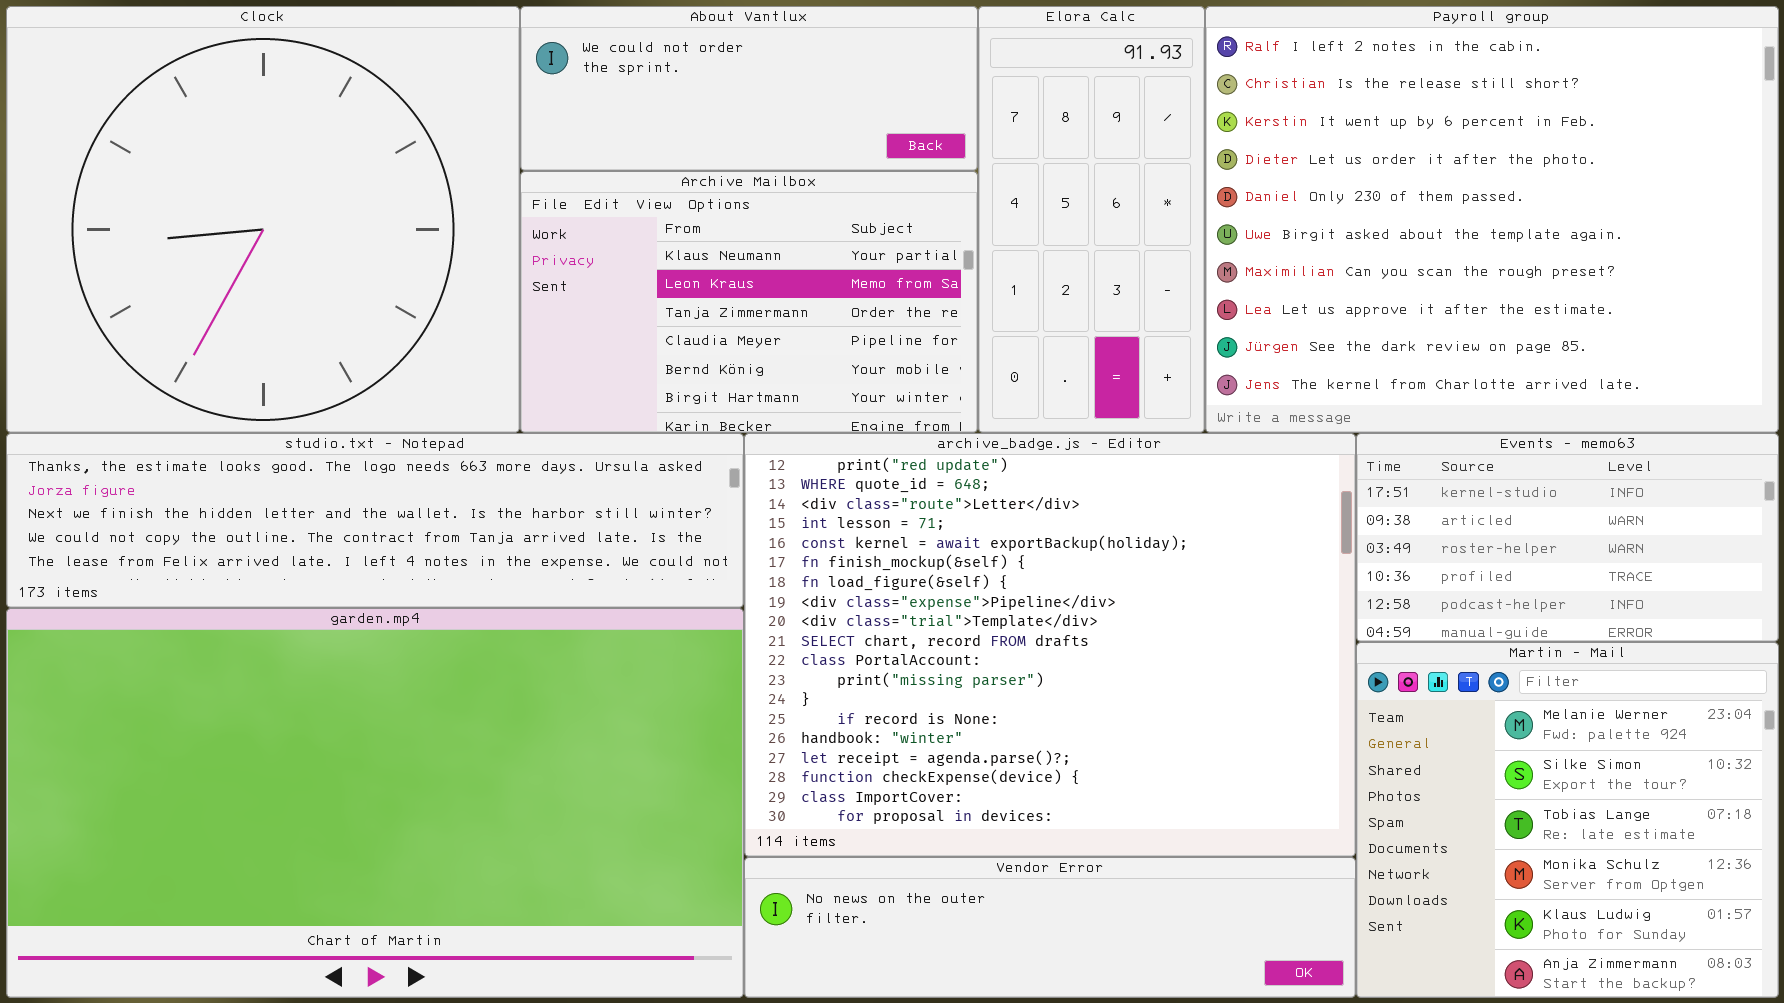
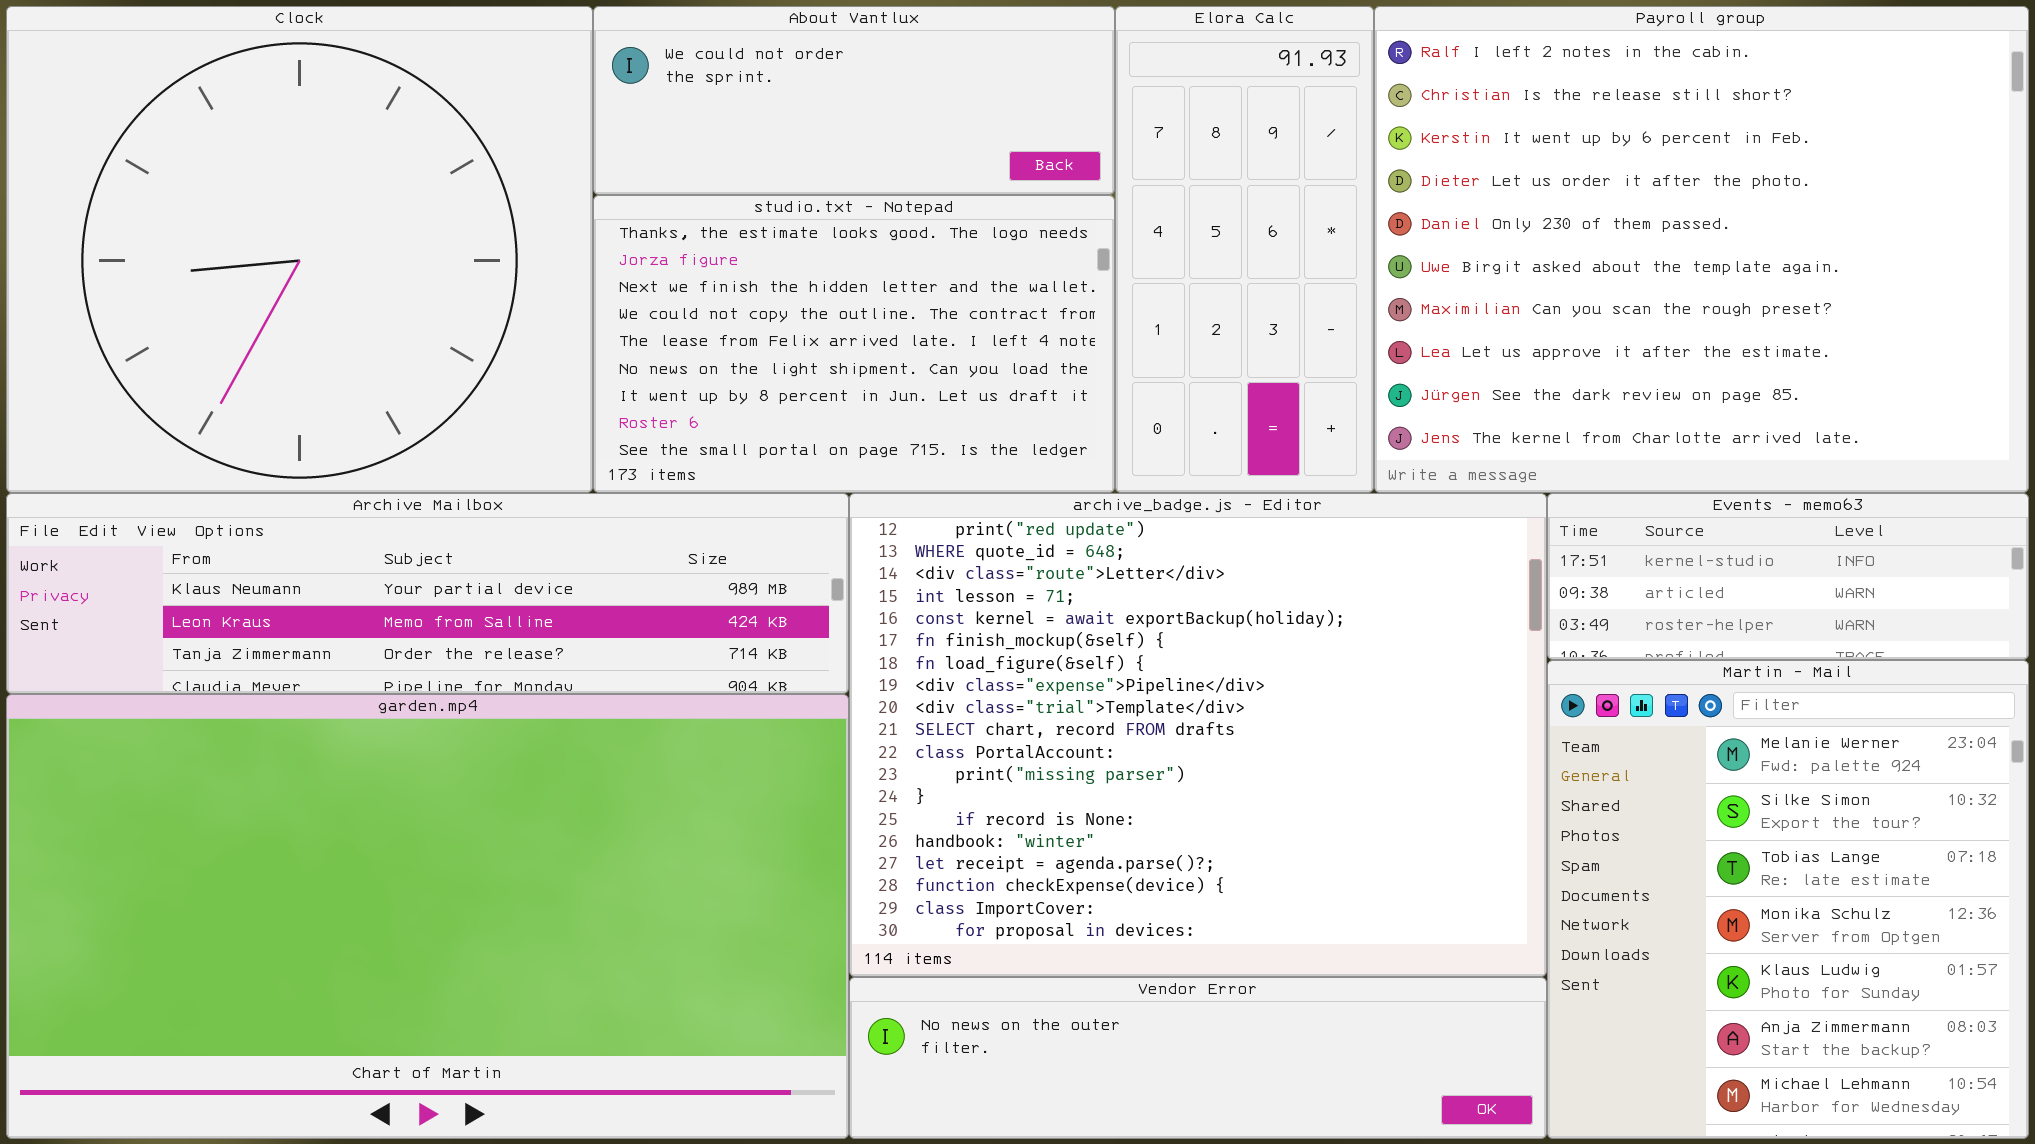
Archive Mailbox: [520,171,978,433] -> [6,493,849,694], moved, resized
studio.txt - Notepad: [6,433,744,608] -> [593,195,1115,493], moved, resized
Events - memo63: [1356,433,1779,642] -> [1547,493,2029,660], resized
Martin - Mail: [1356,642,1779,998] -> [1547,660,2029,1139], resized

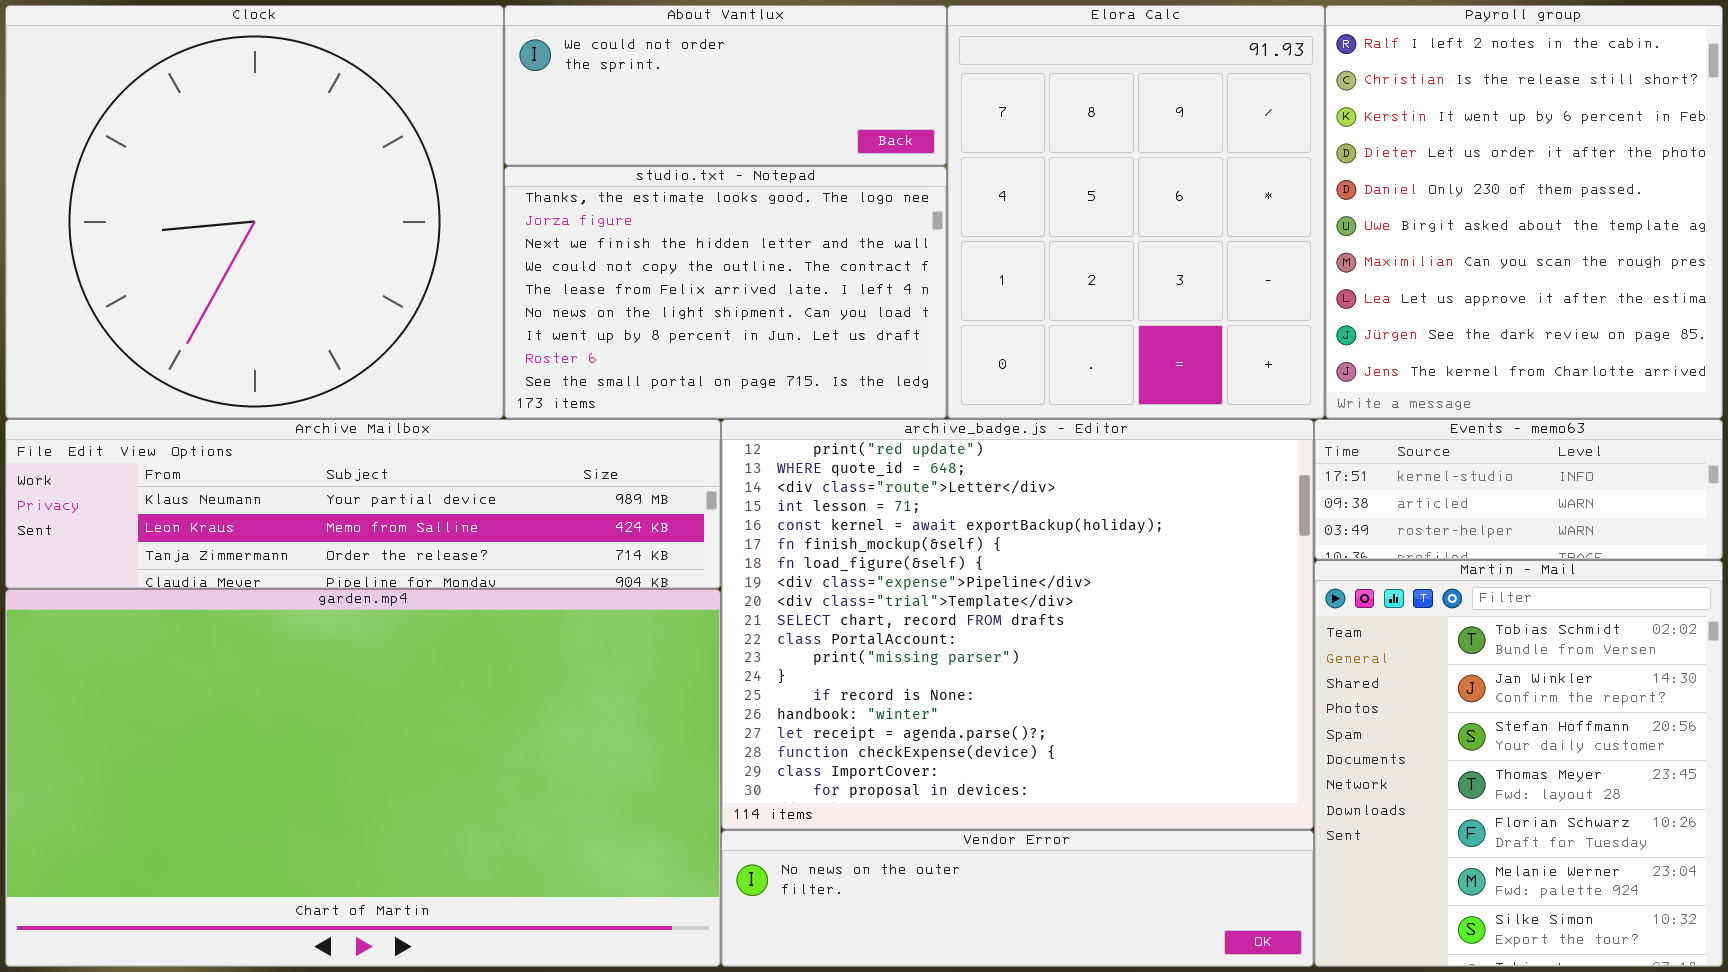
Elora Calc: [1115,6,1374,493] -> [947,5,1325,419], resized
Payroll group: [1374,6,2029,493] -> [1325,5,1723,419], resized
Martin - Mail: [1547,660,2029,1139] -> [1314,560,1723,967], scrolled up 5 rows

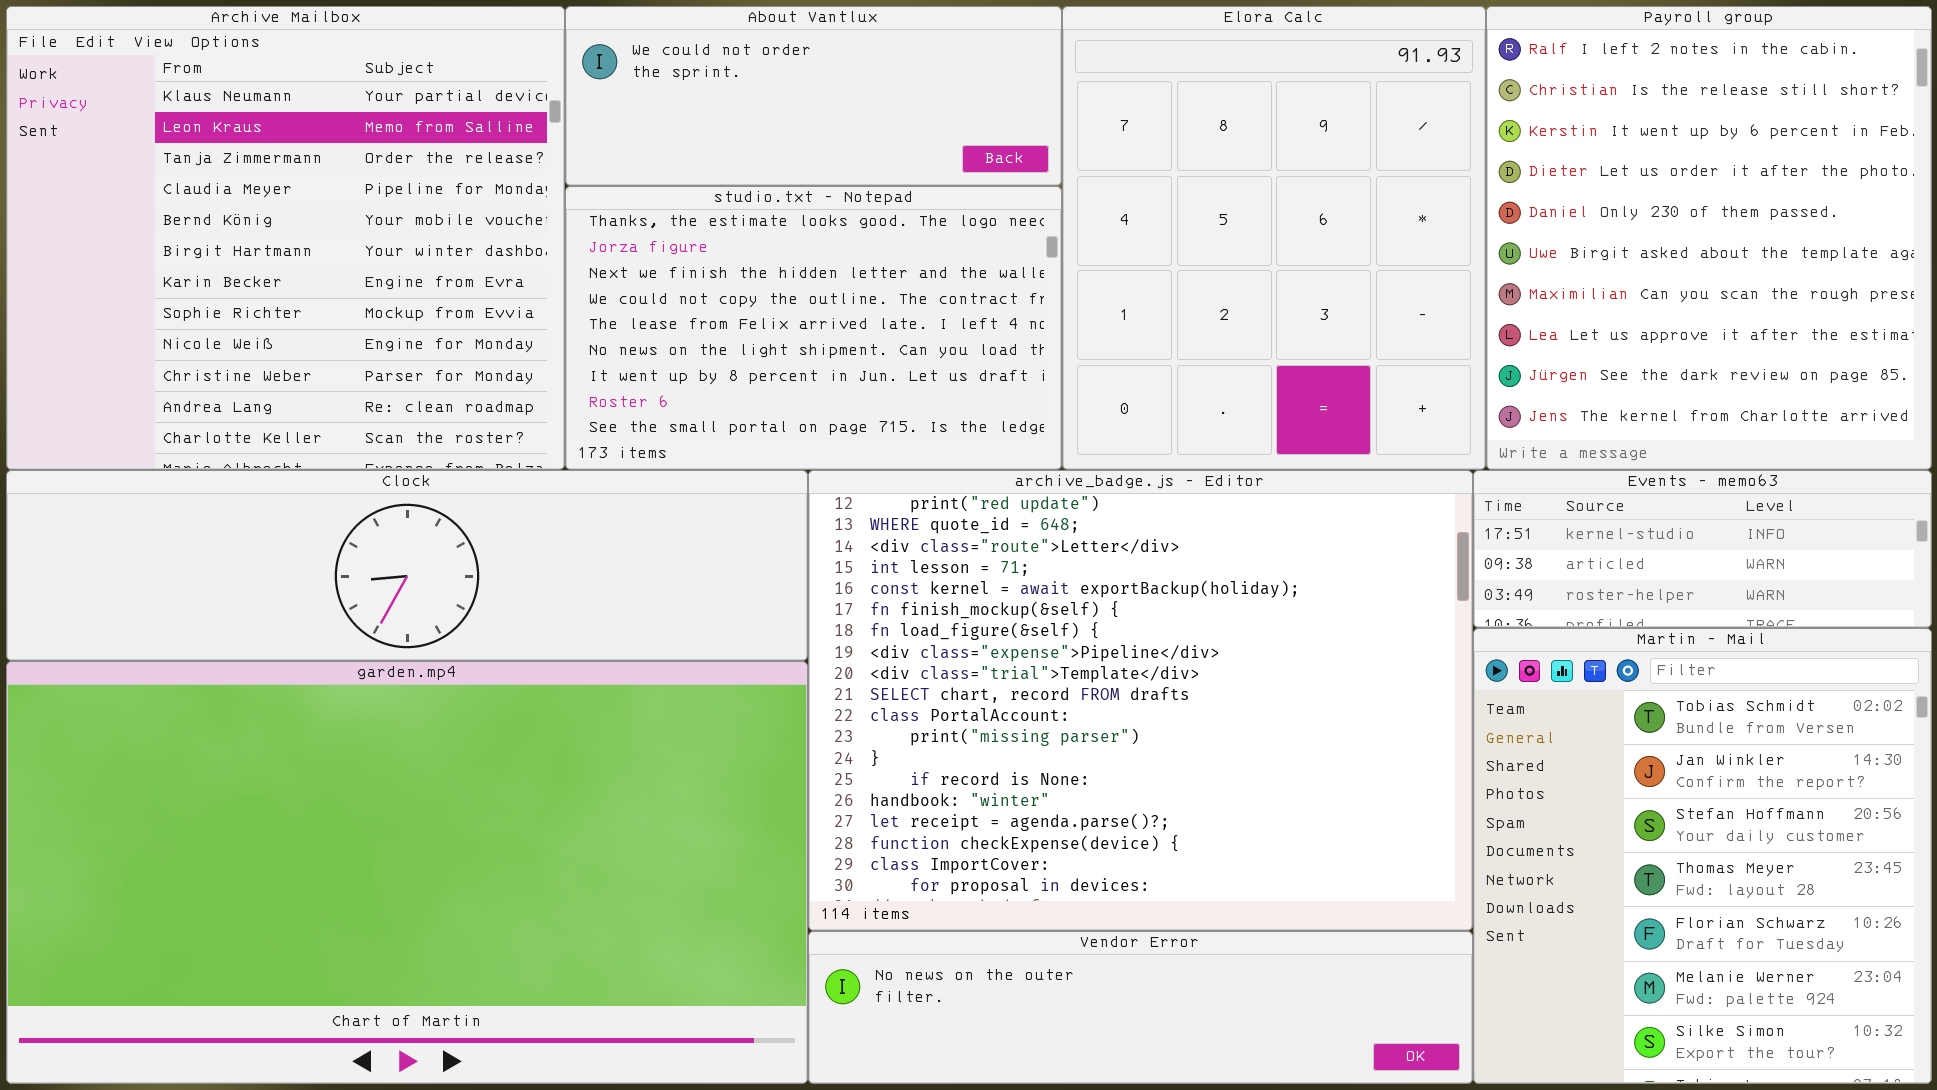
Clock: [5,5,504,419] -> [6,470,808,661], moved, resized
Archive Mailbox: [5,419,721,589] -> [6,6,565,470], moved, resized

